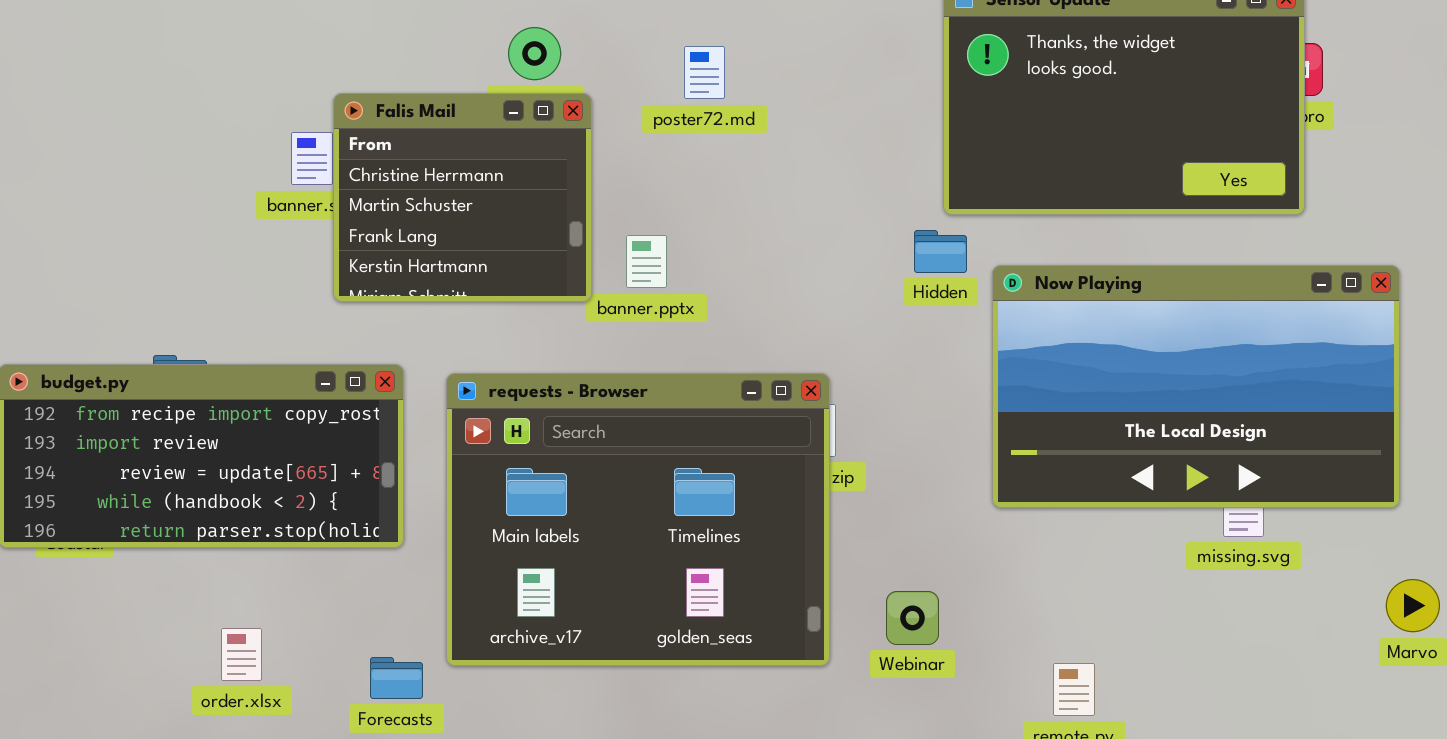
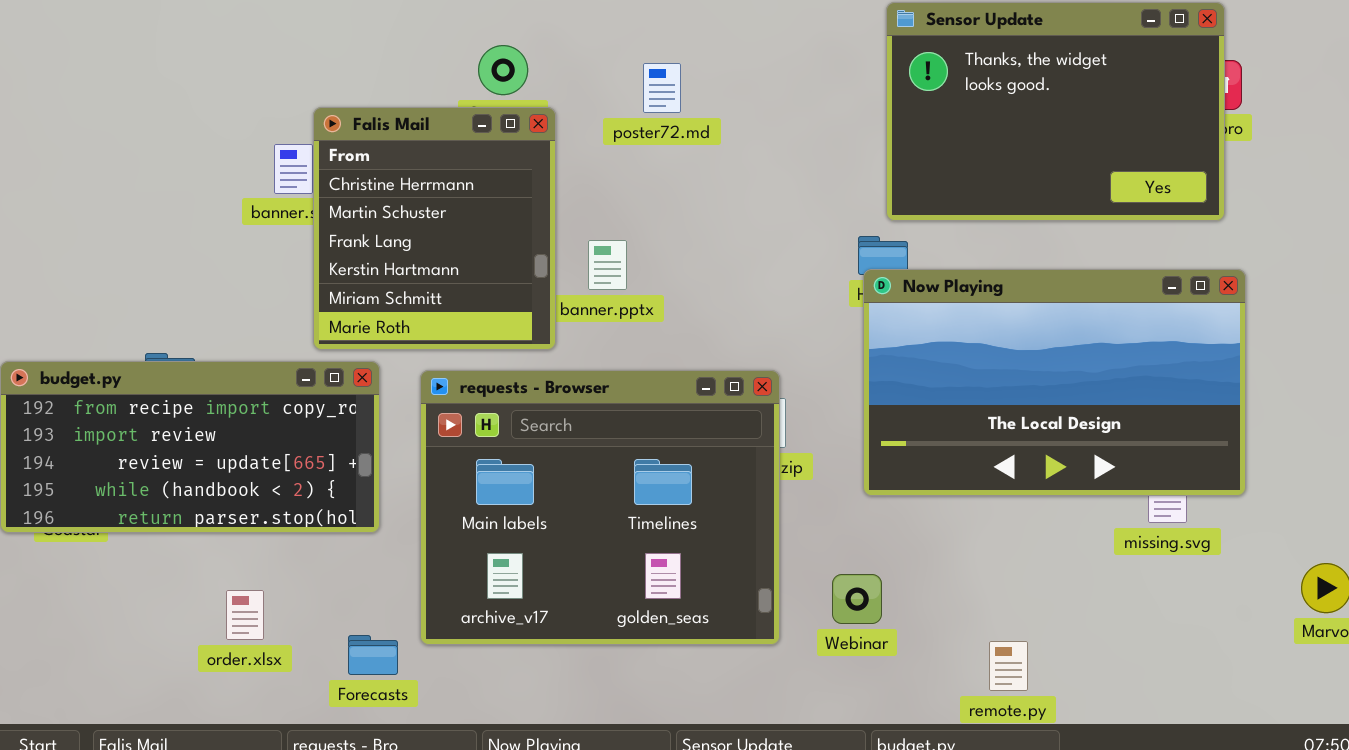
Falis Mail: [333,93,592,302] -> [313,107,556,350], resized
Now Playing: [992,265,1400,508] -> [863,269,1246,496], moved
order.xlsx: [221,628,262,681] -> [226,590,264,640], moved

